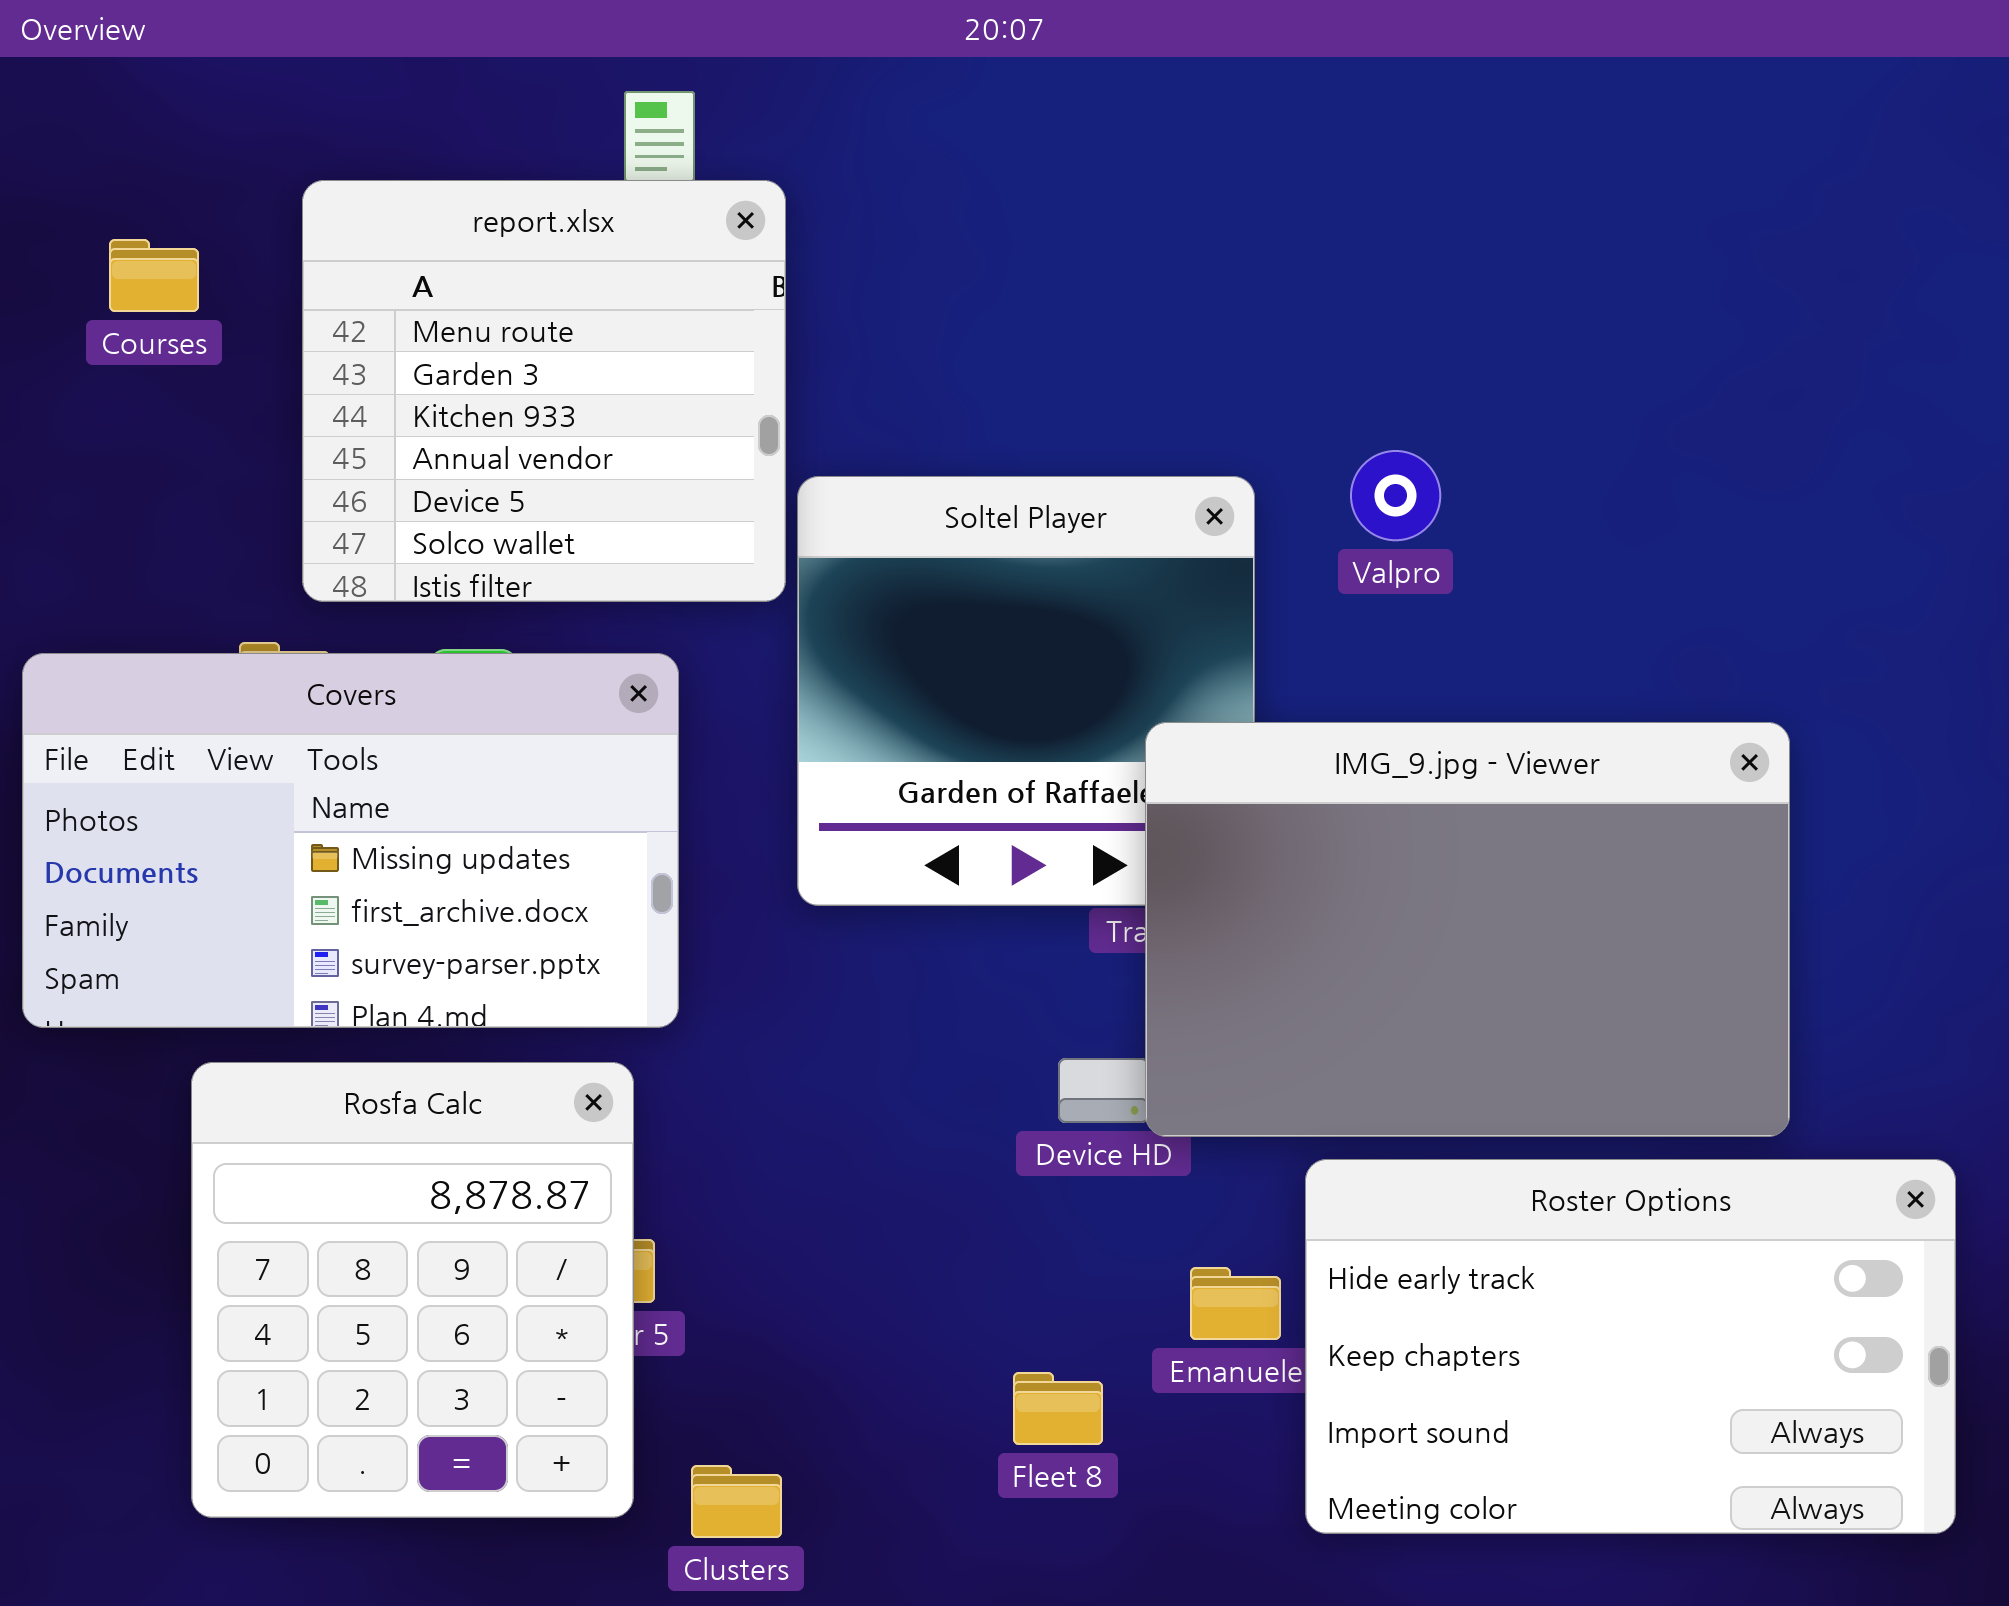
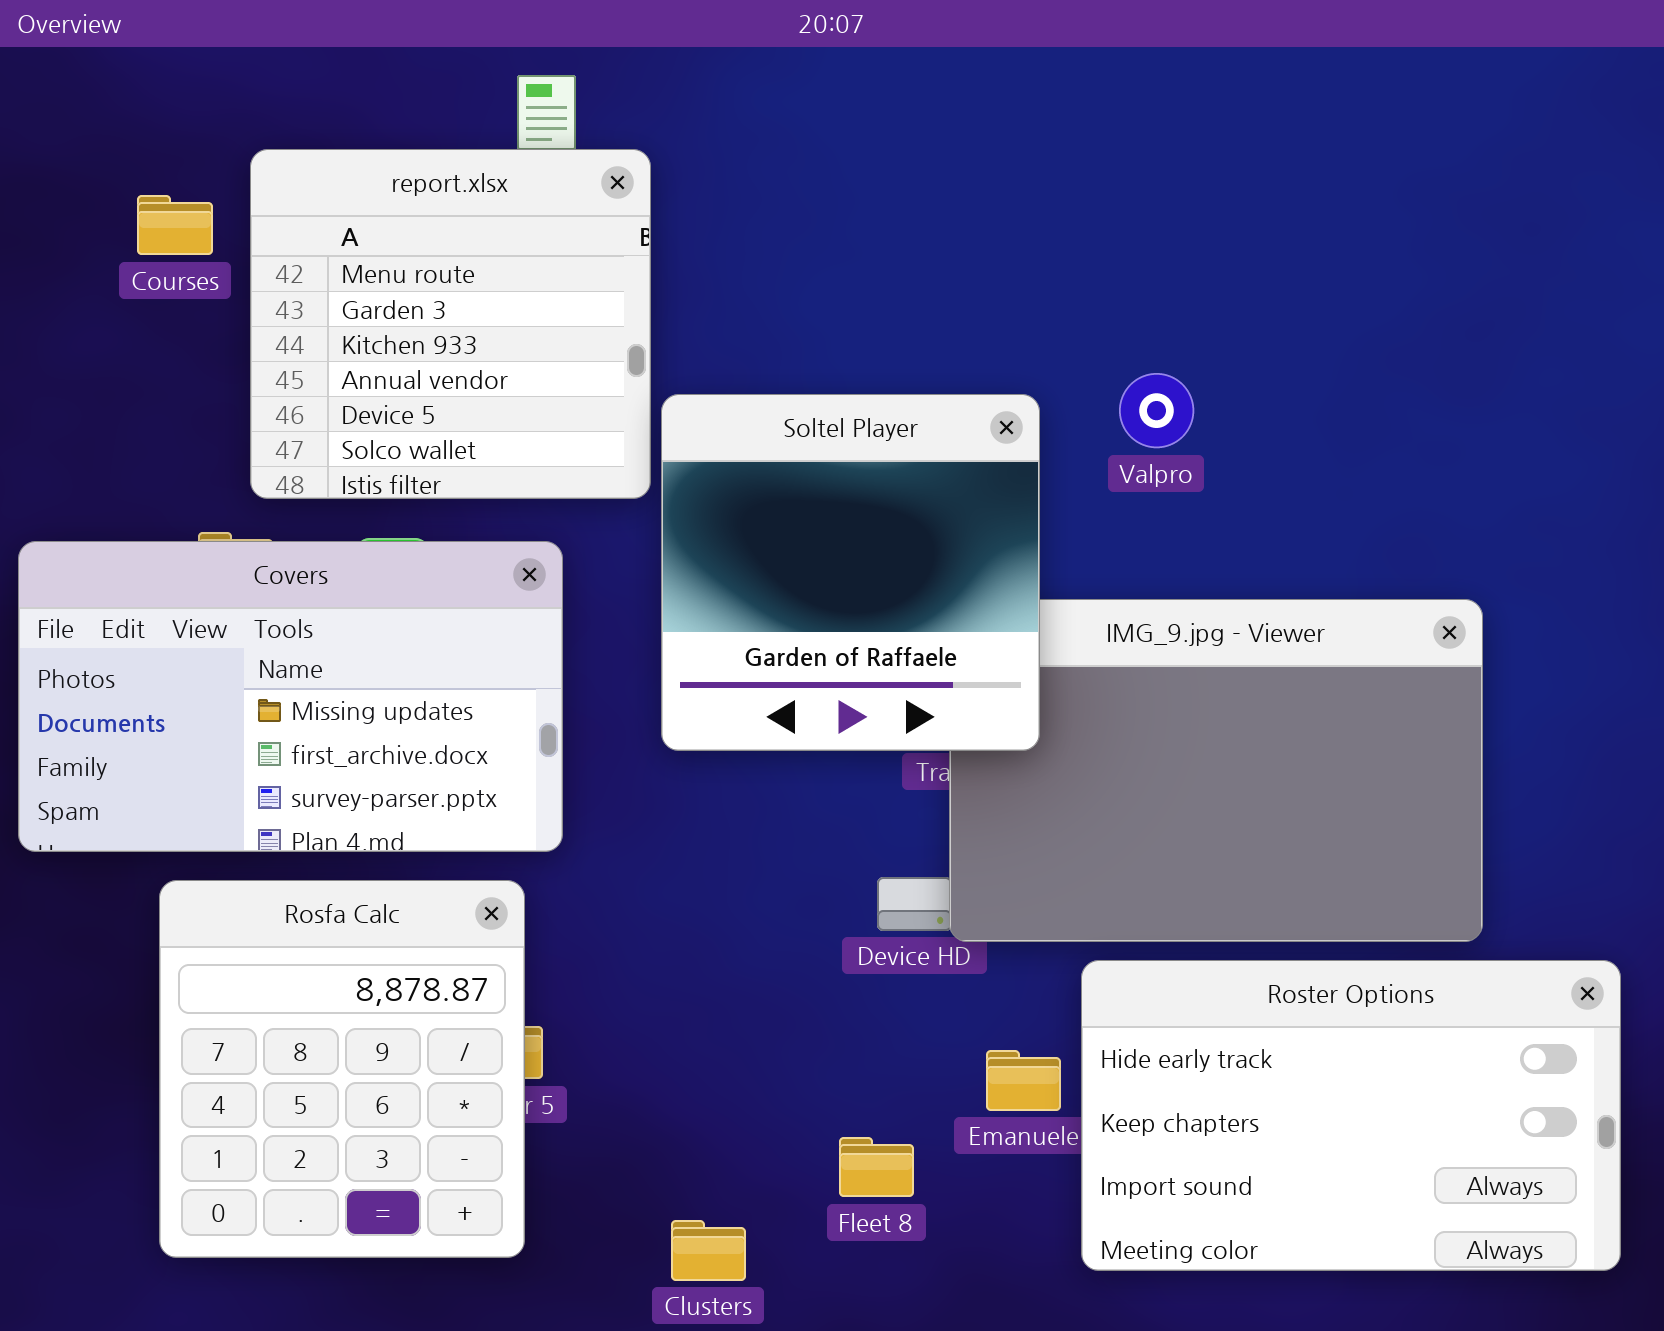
Courses: [109,239,199,312] -> [137,195,213,255], moved
Soltel Player: [797,476,1255,906] -> [661,394,1040,751], raised
Clusters: [691,1465,782,1538] -> [671,1220,746,1281], moved

